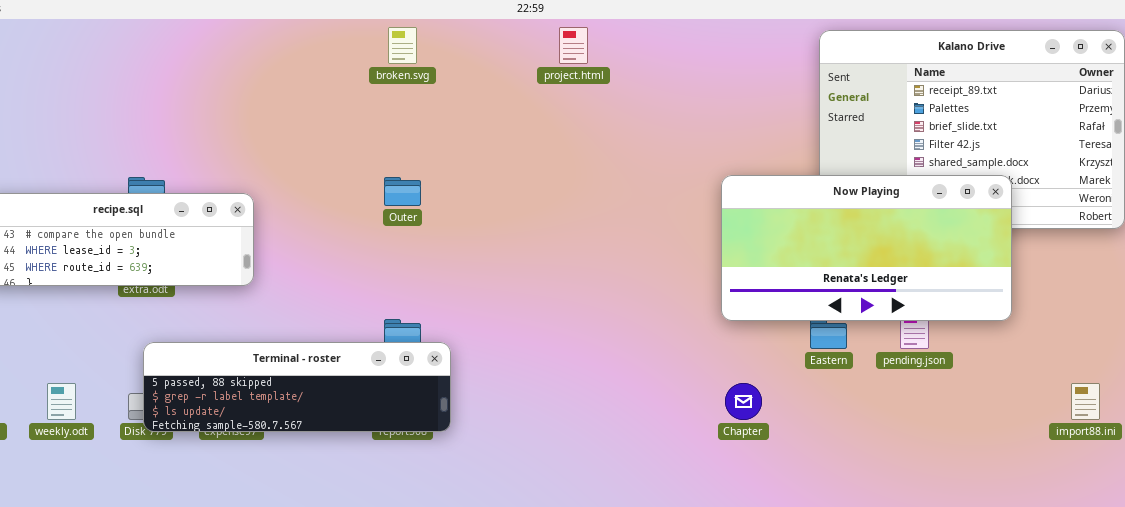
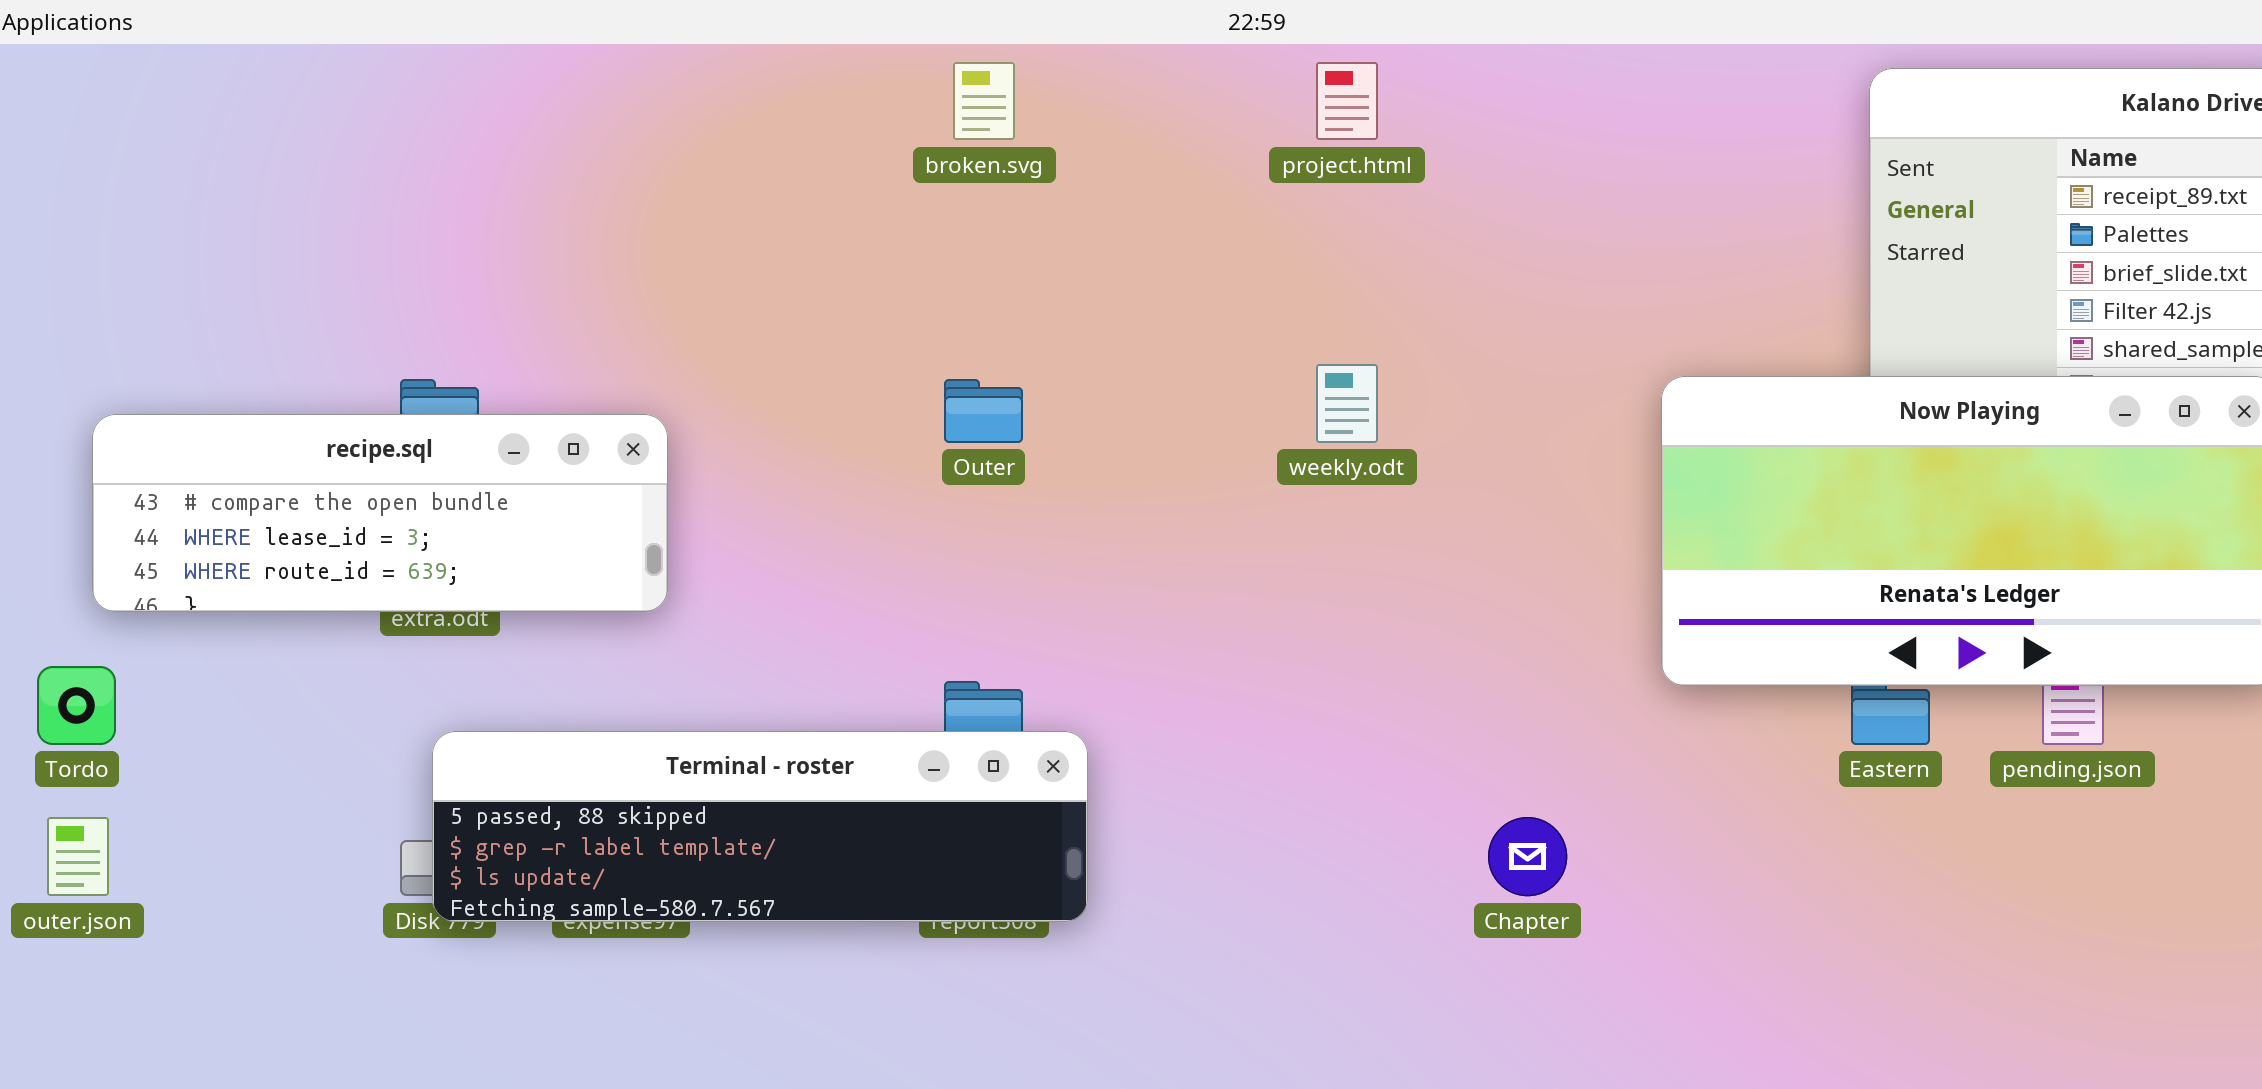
weekly.odt: [47,383,76,420] -> [1316,364,1378,443], moved
Chapter: [725,383,762,420] -> [1488,817,1567,896], moved

